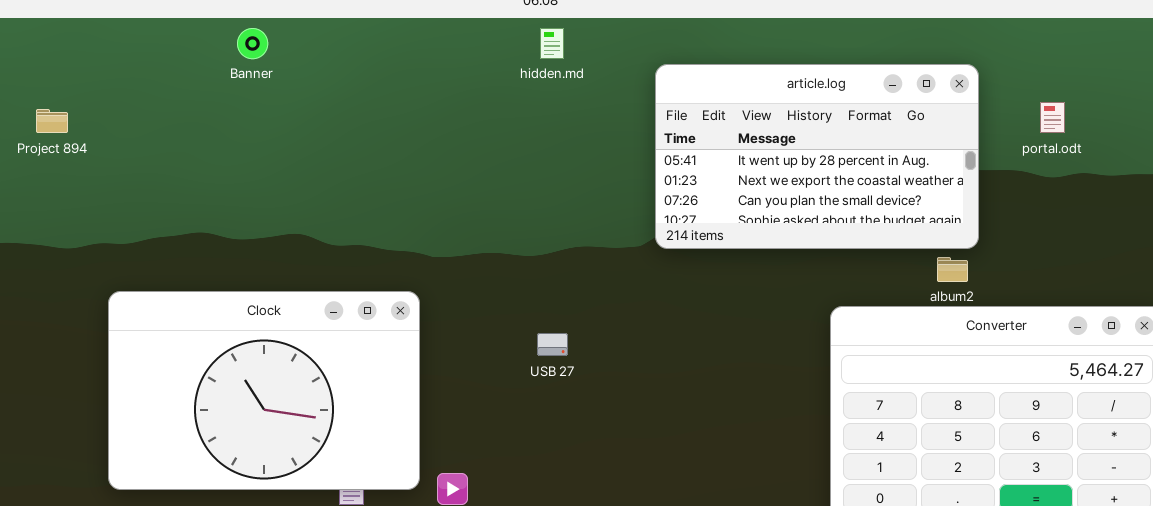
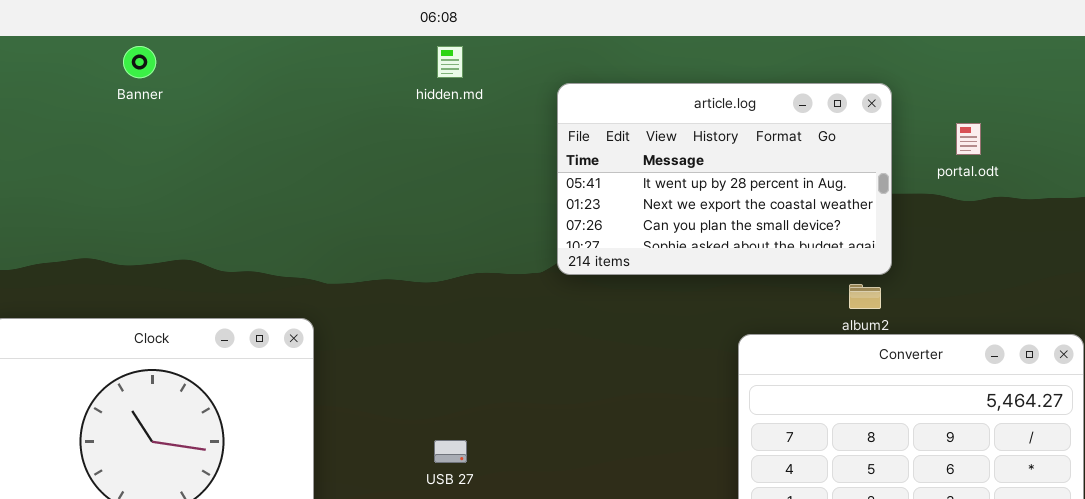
USB 27: [537,333,568,356] -> [434,440,467,463], moved

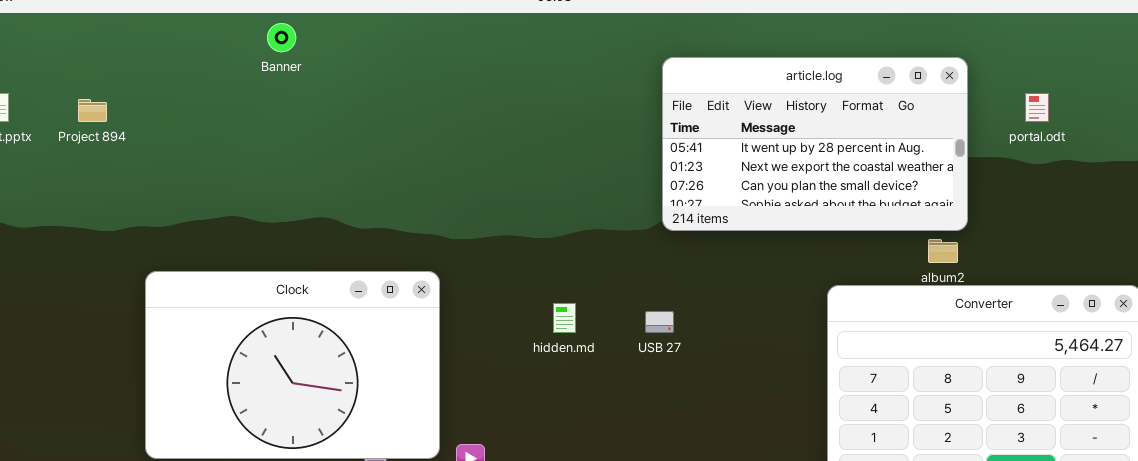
hidden.md: [437,46,463,78] -> [553,303,576,333], moved
USB 27: [434,440,467,463] -> [645,311,674,333], moved

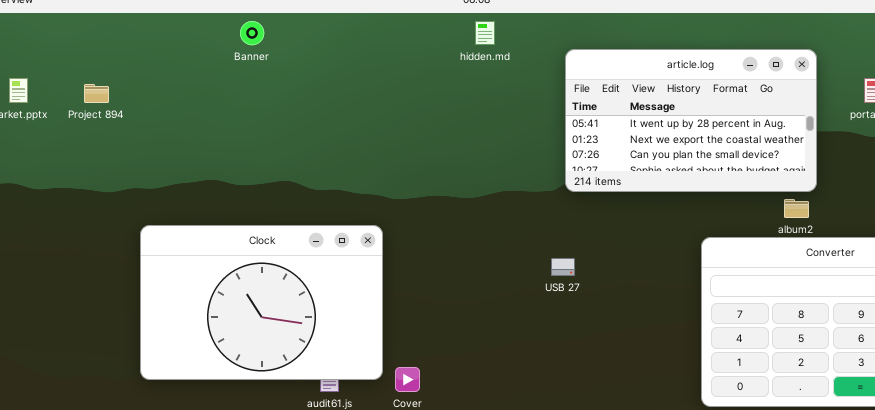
hidden.md: [553,303,576,333] -> [475,21,495,45], moved

